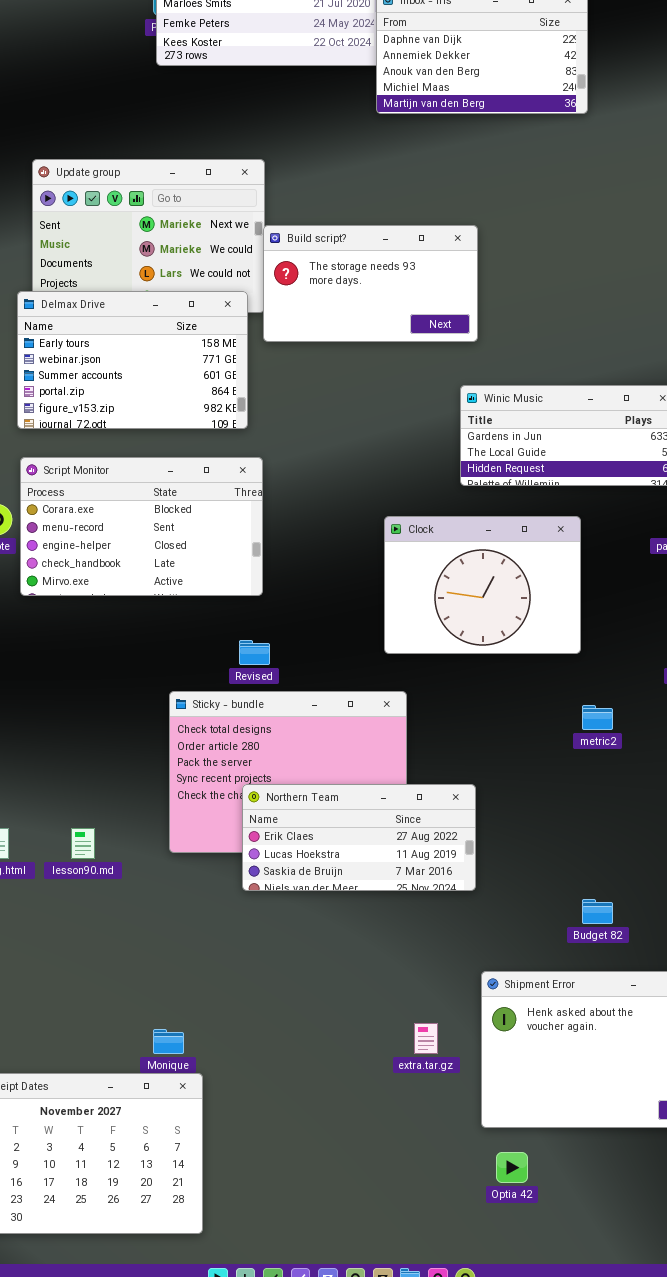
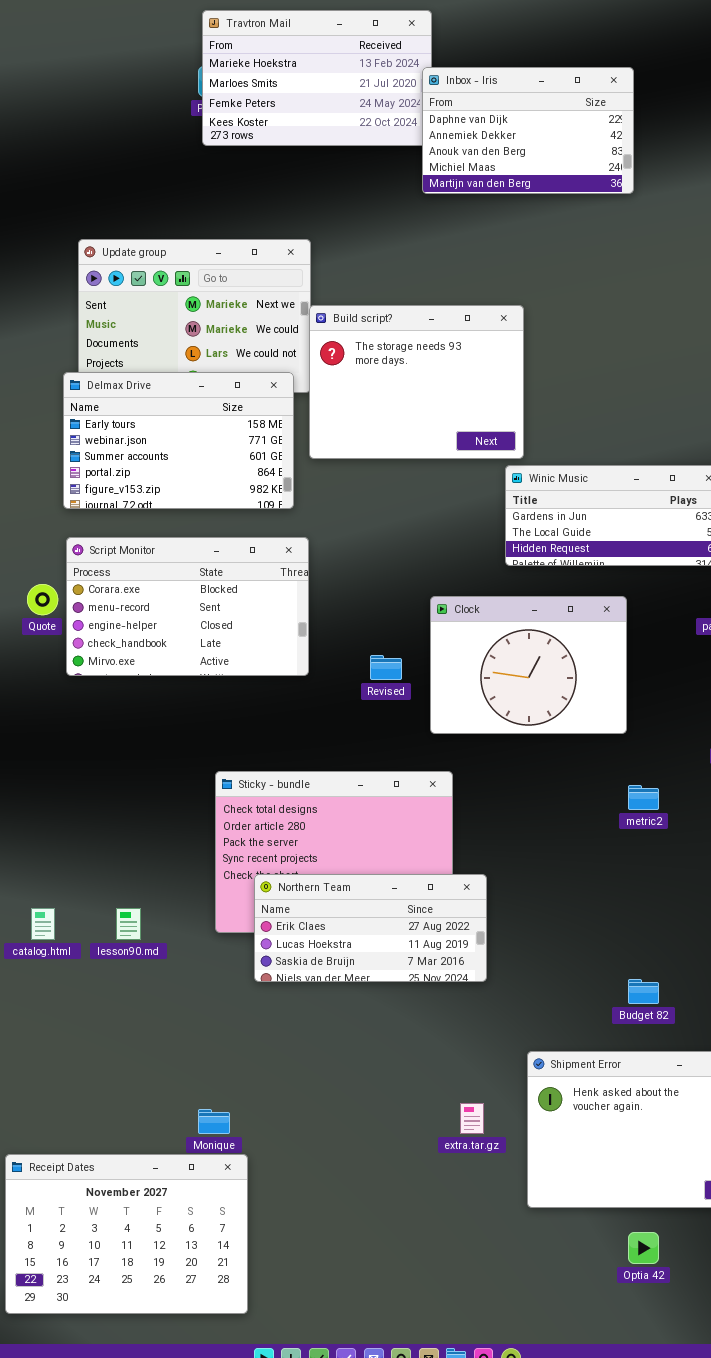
Build script?: [263,225,478,342] -> [309,305,524,459], resized
Revised: [239,640,270,665] -> [370,655,402,680], moved
Northern Team: [242,784,476,891] -> [254,874,487,982], moved
Optia 42: [496,1152,528,1183] -> [628,1232,659,1264], moved

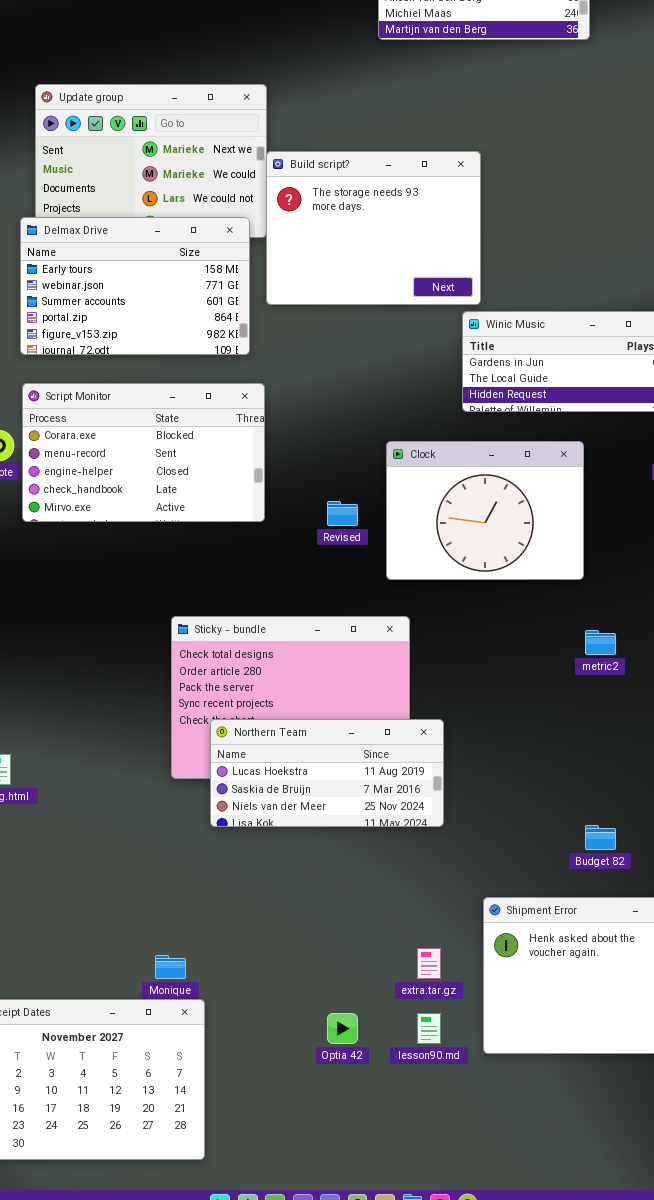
Northern Team: [254,874,487,982] -> [210,719,444,827], scrolled down 1 row
lesson90.md: [116,908,141,940] -> [417,1013,441,1044], moved
Optia 42: [628,1232,659,1264] -> [327,1013,358,1044], moved

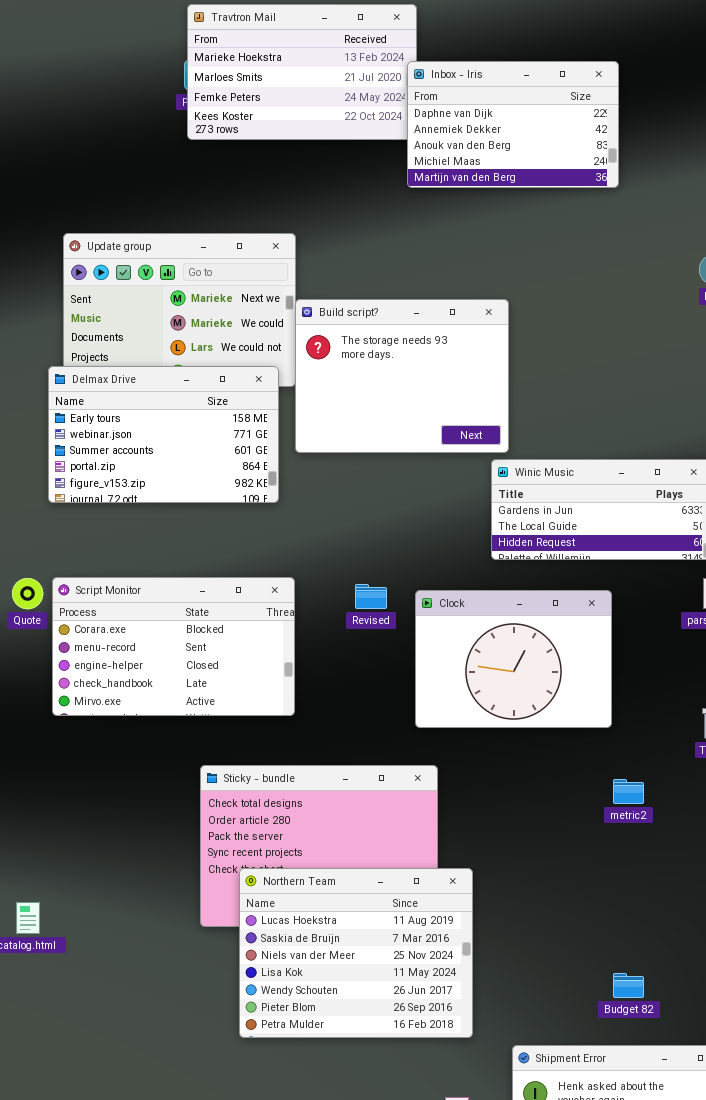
Script Monitor: [22,383,265,522] -> [52,577,295,716], moved
Revised: [327,501,358,526] -> [355,584,387,609], moved
Northern Team: [210,719,444,827] -> [239,868,473,1038], resized

